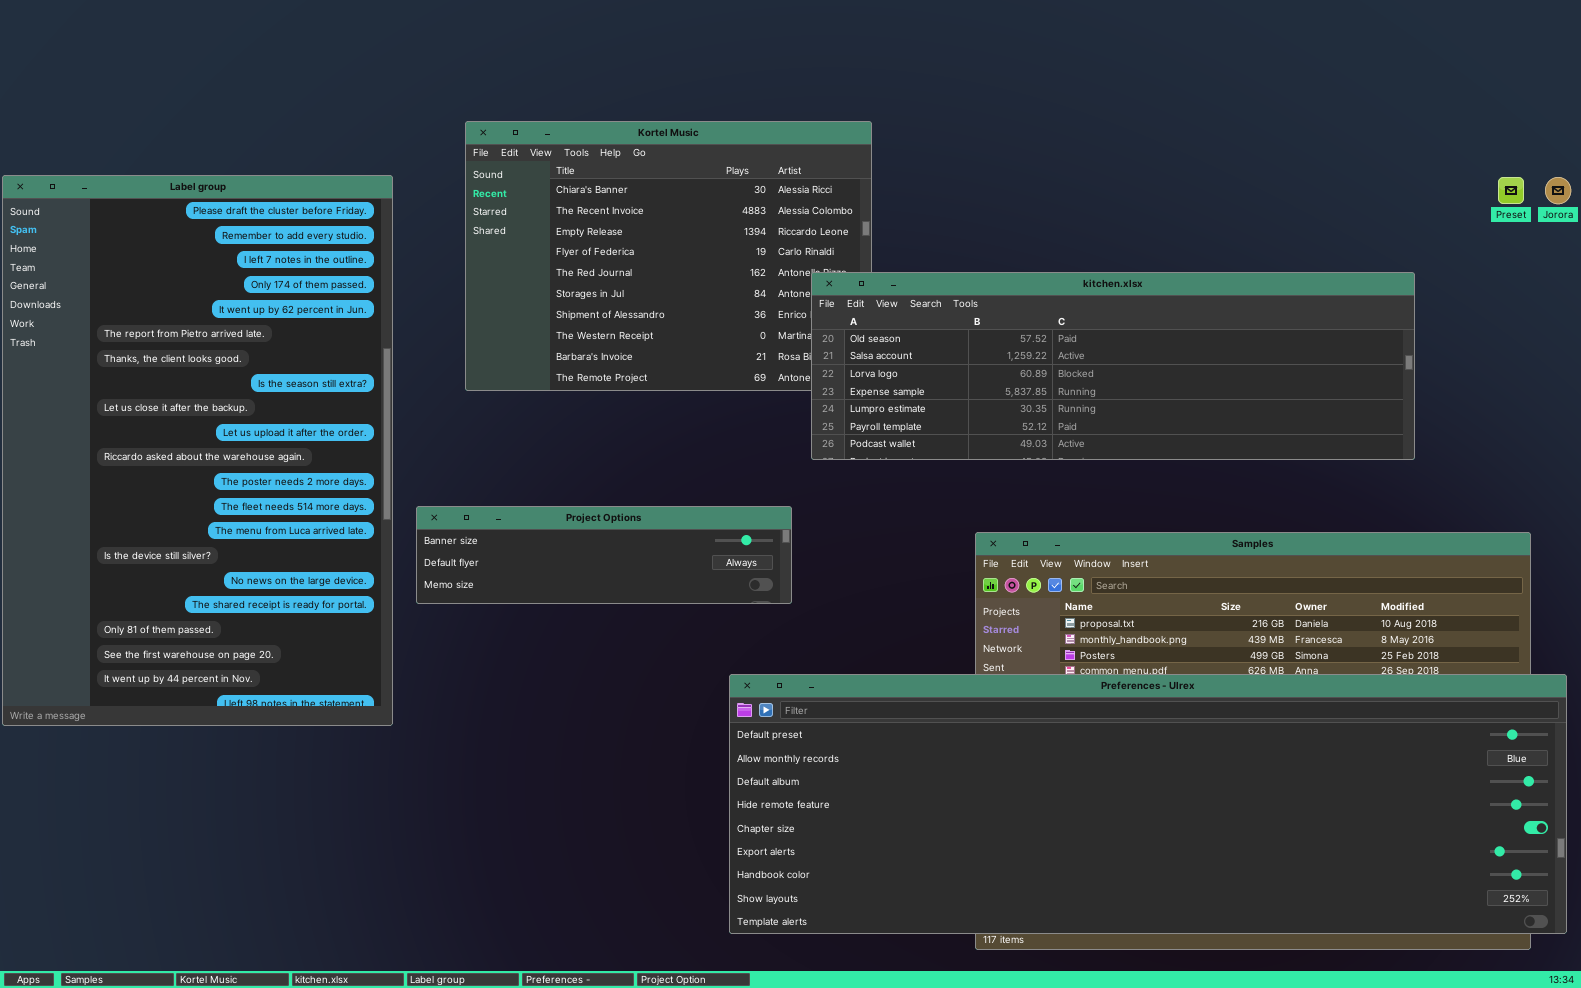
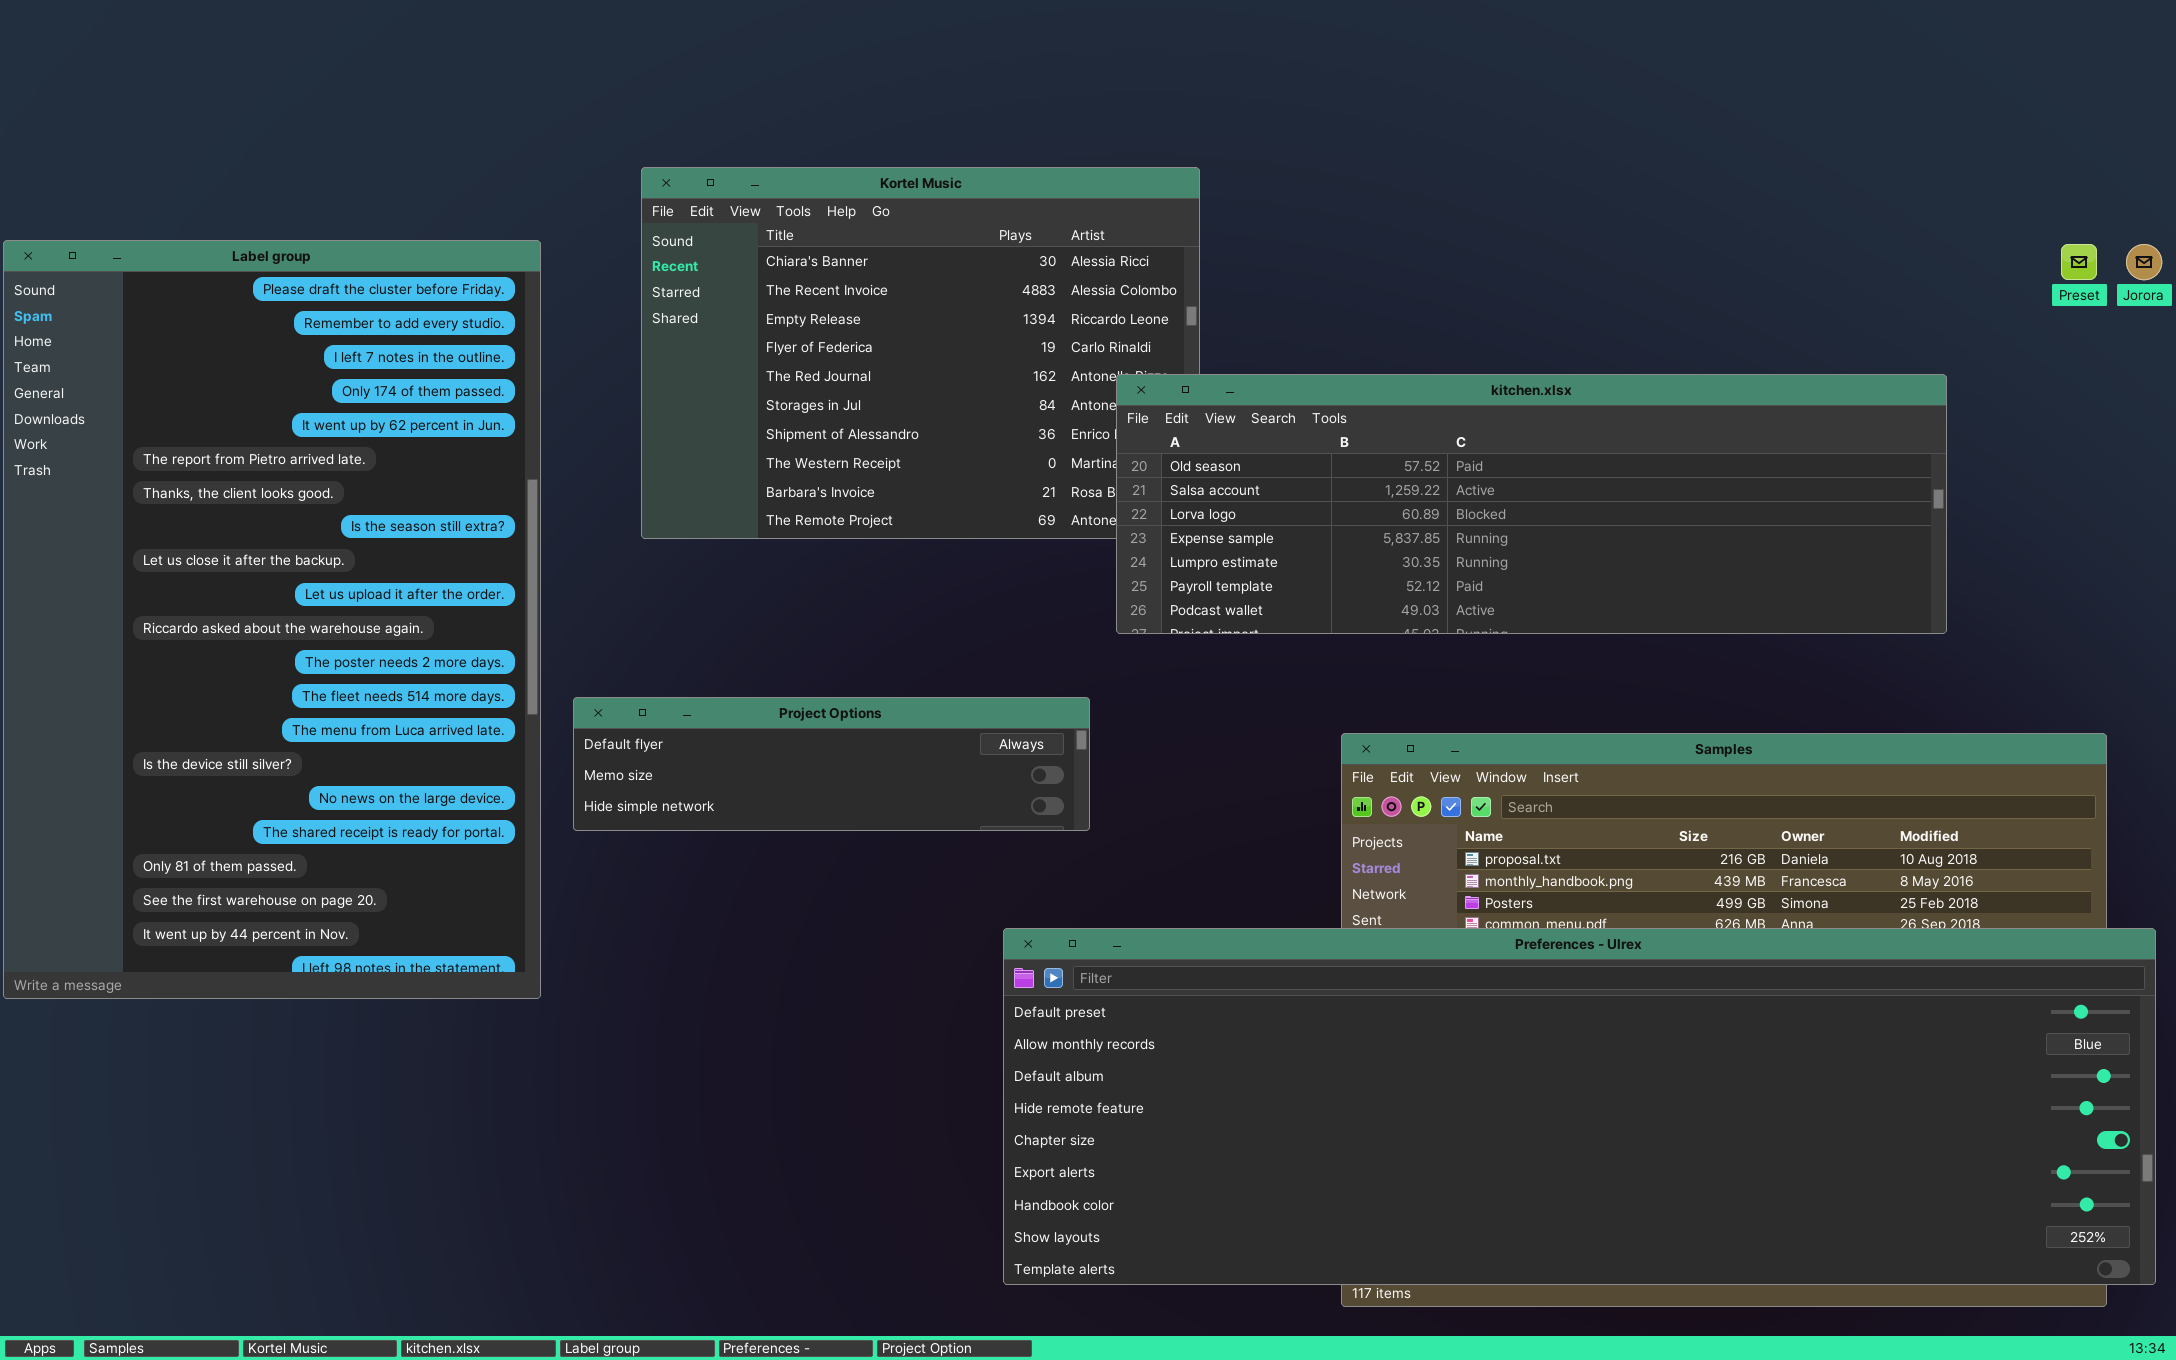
Project Options: [416,506,792,604] -> [573,697,1090,831], scrolled down 1 row

